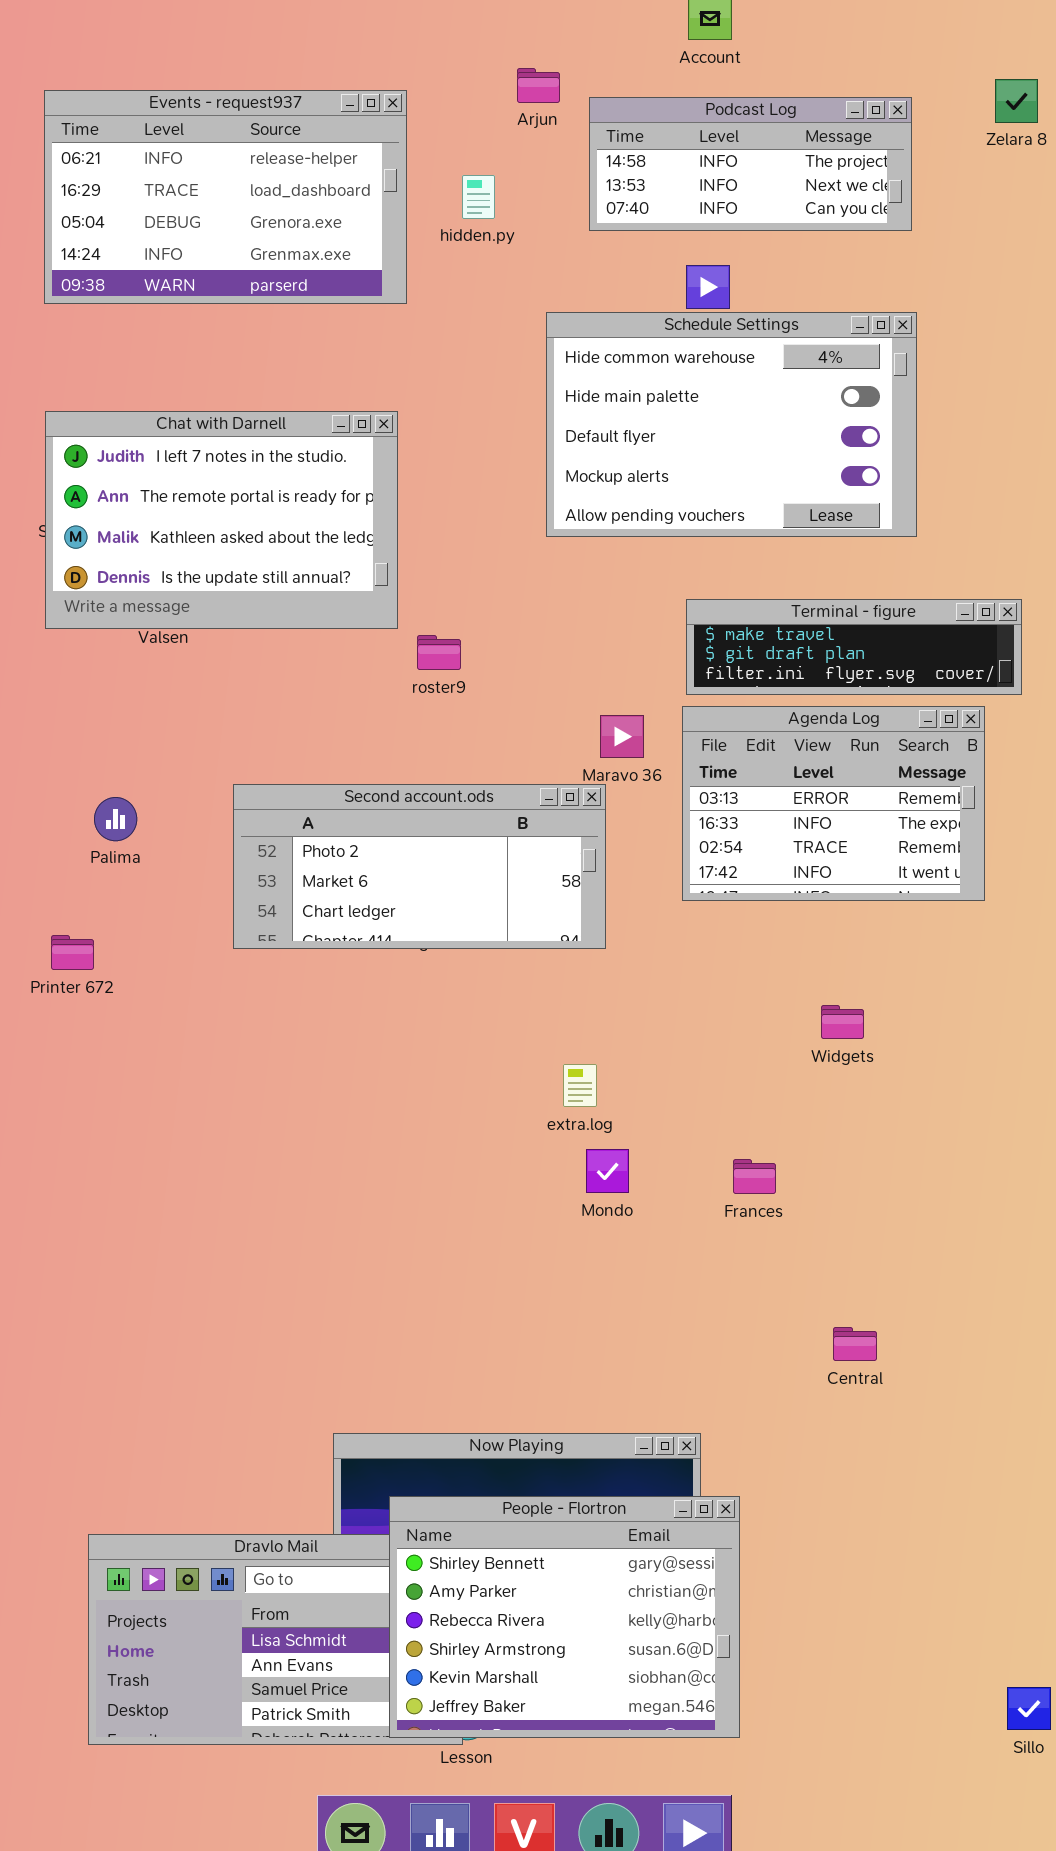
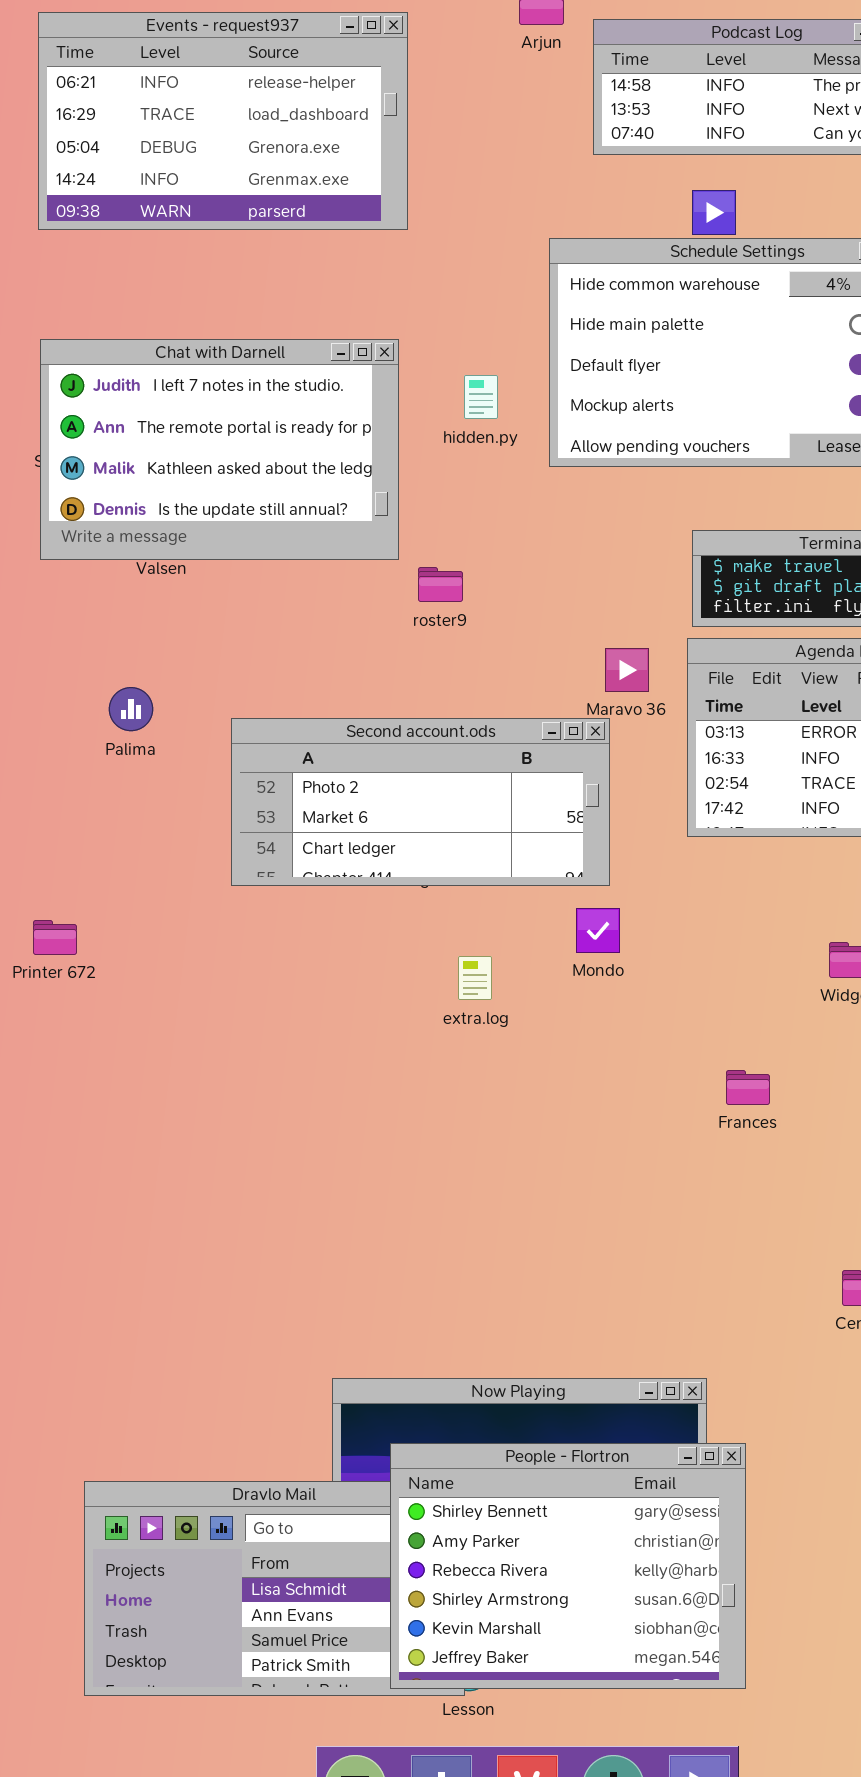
hidden.py: [462,175,495,219] -> [464,375,498,419], moved
Palima: [94,797,137,841] -> [109,687,153,731], moved
Printer 672: [51,935,94,970] -> [33,920,77,955], moved
extra.log: [563,1064,597,1107] -> [458,956,492,1000], moved
Mondo: [586,1149,629,1193] -> [576,908,620,953], moved
Frances: [733,1159,776,1194] -> [726,1070,770,1105], moved

